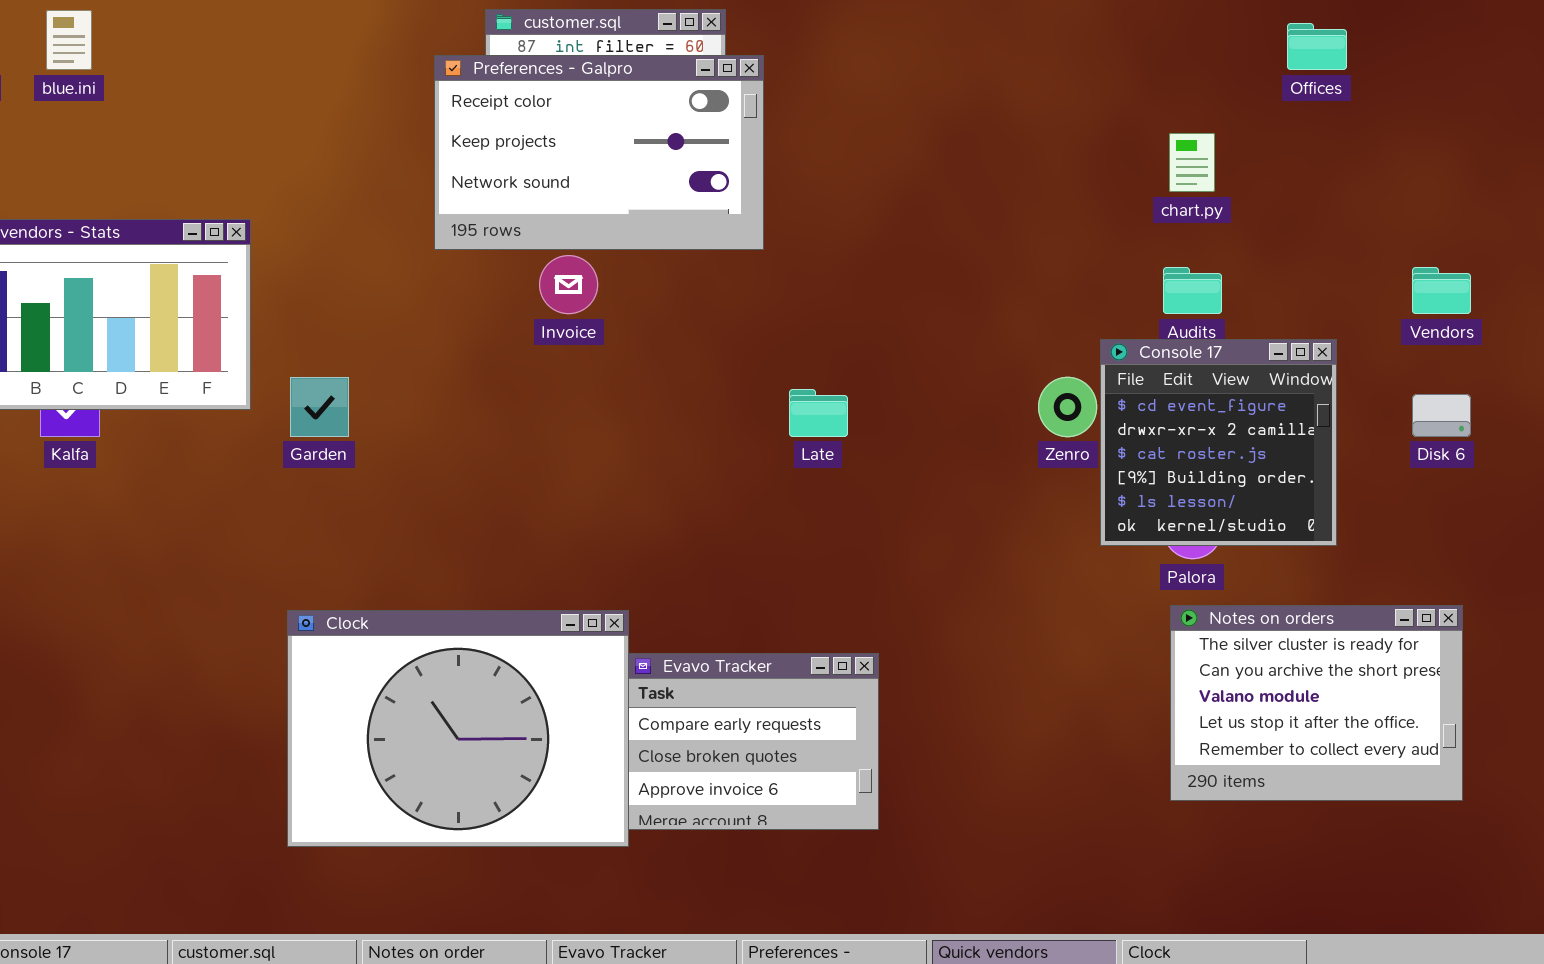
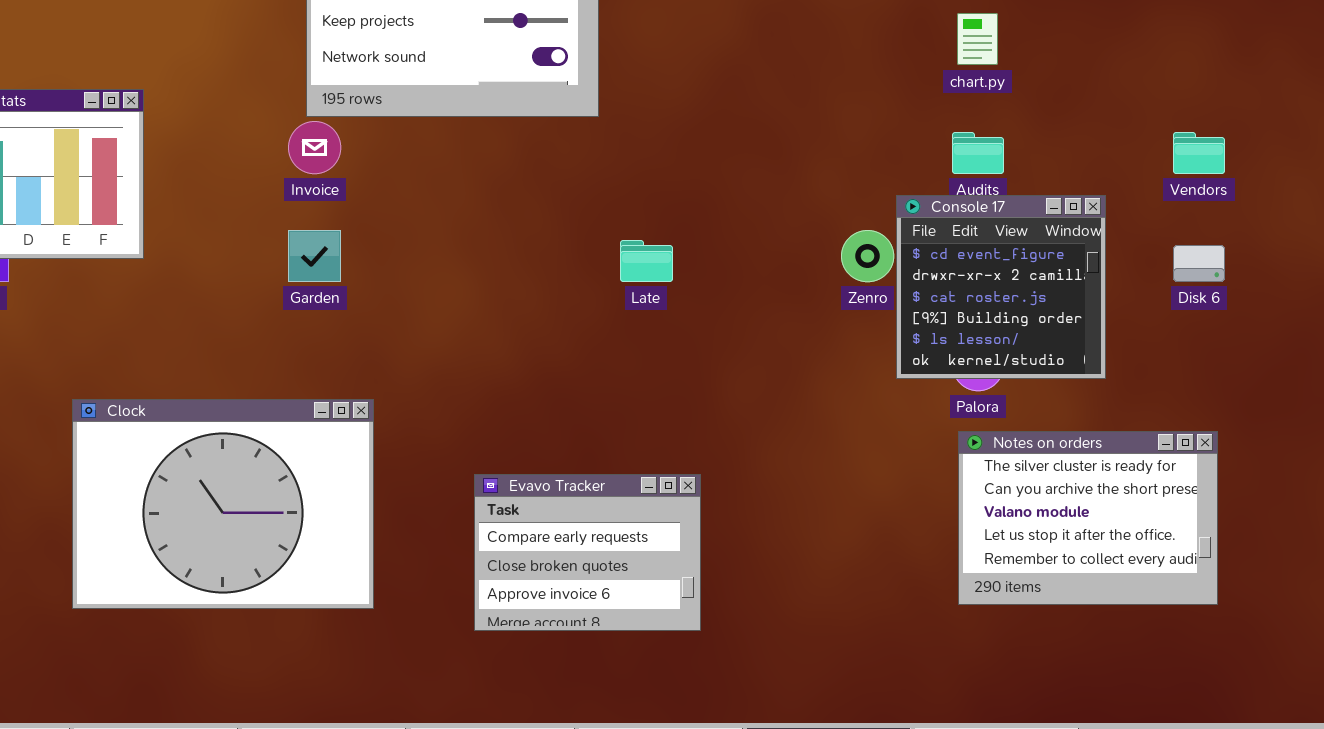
Invoice: [539,255,598,314] -> [288,121,341,174], moved
Garden: [290,377,349,437] -> [288,230,341,282], moved
Clock: [287,610,629,847] -> [72,399,374,609], moved

